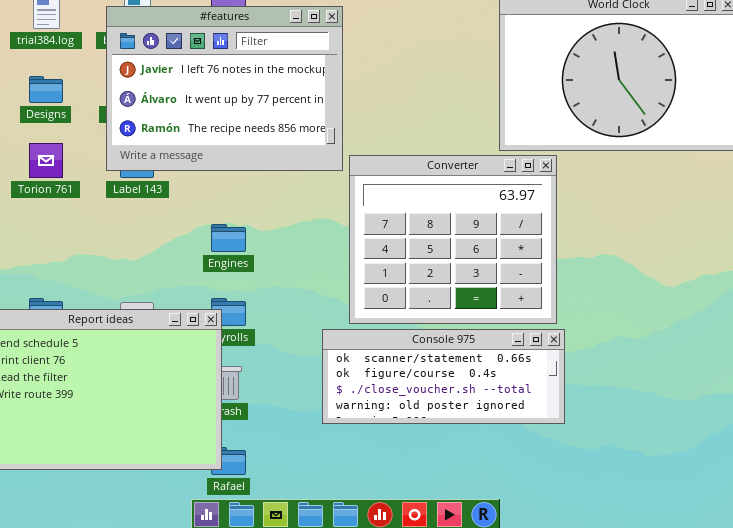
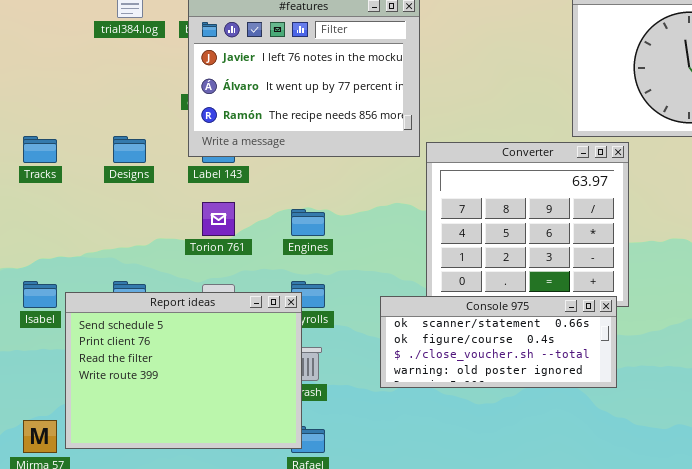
Designs: [29,76,63,103] -> [113,136,146,163], moved
Torion 761: [29,143,63,178] -> [202,202,235,236], moved
Console 975: [322,329,565,424] -> [380,296,617,388], moved

